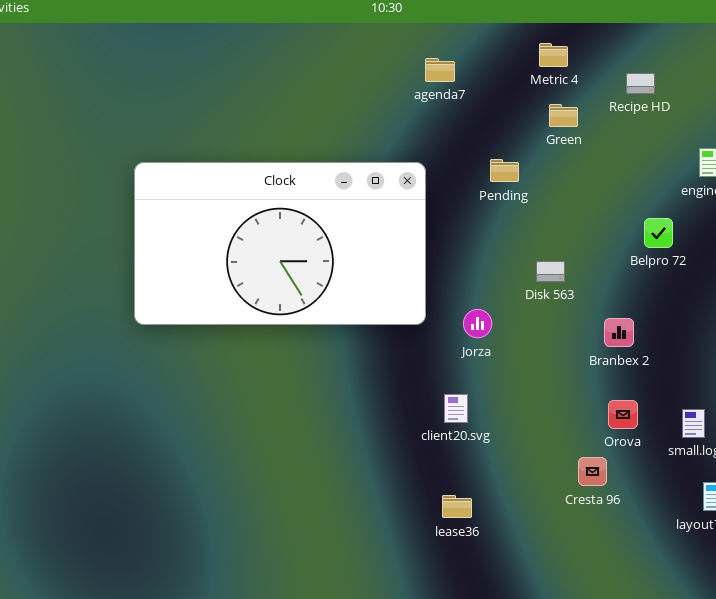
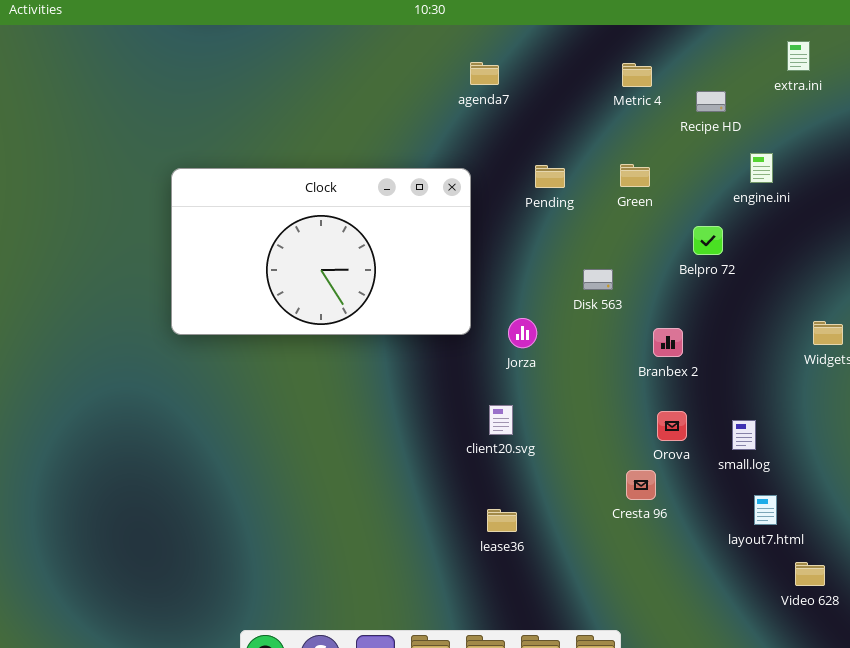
Metric 4: [539,43,568,67] -> [622,63,652,87], moved
Recipe HD: [626,73,655,94] -> [696,91,726,112], moved
Green: [549,104,578,127] -> [620,164,650,187], moved

